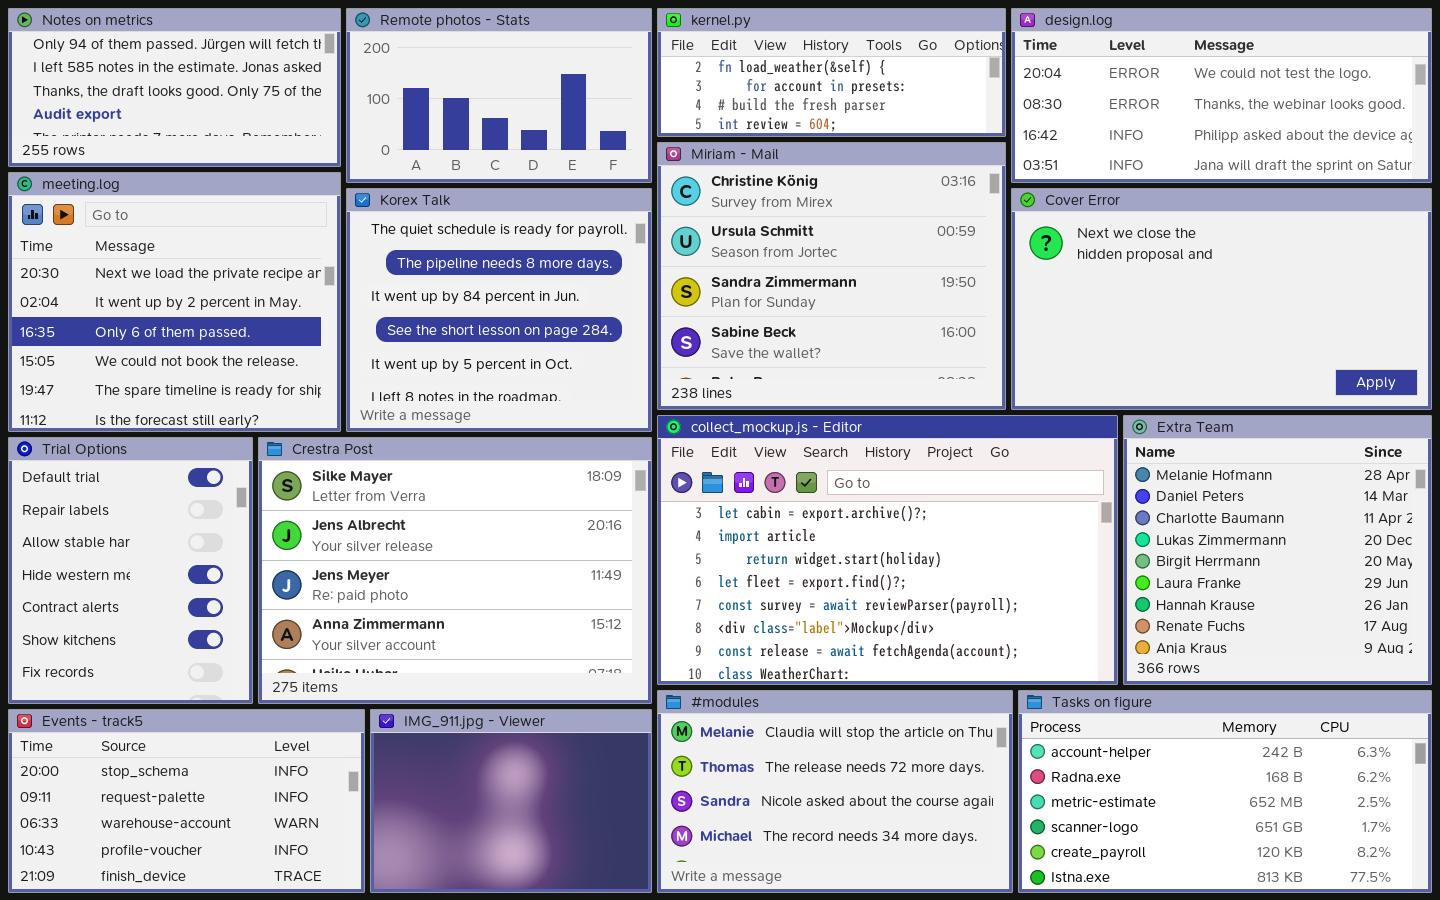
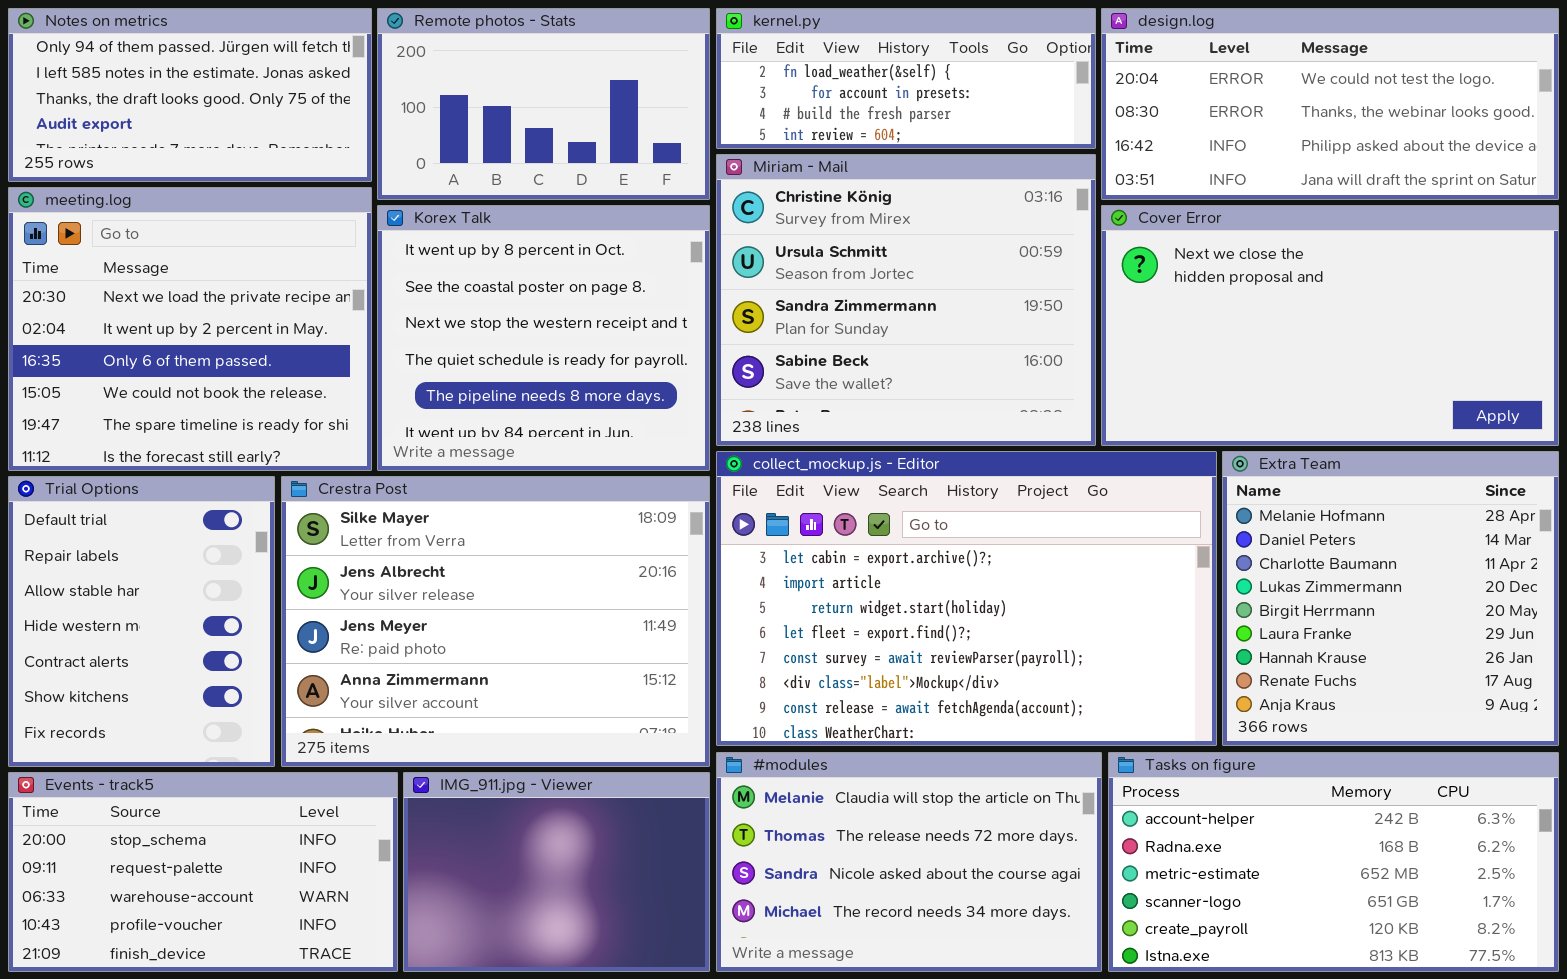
Korex Talk: [346,188,652,432] -> [377,205,710,471], scrolled up 3 rows

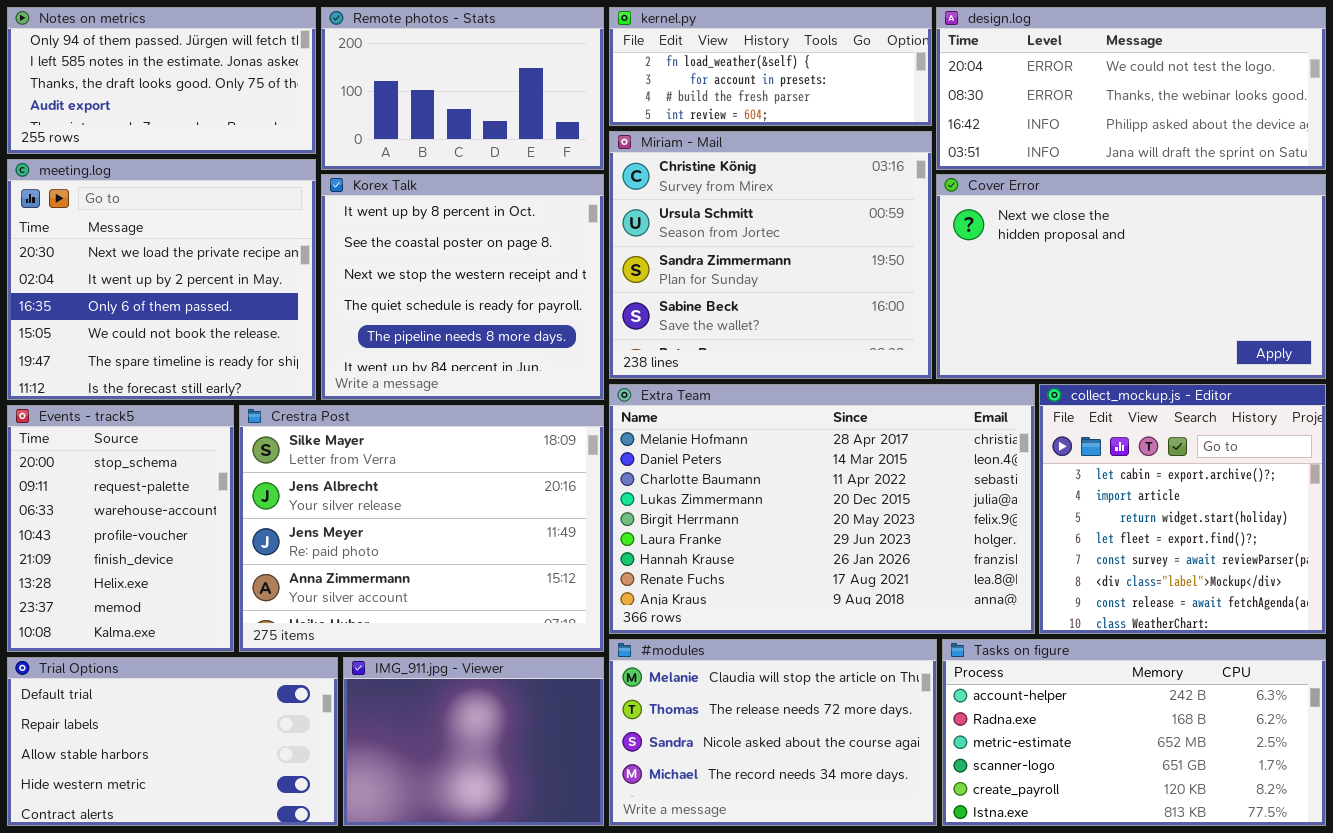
collect_mockup.js - Editor: [716,451,1217,746] -> [1039,384,1326,634], moved, resized
Extra Team: [1222,451,1559,746] -> [609,384,1035,634], moved, resized
Trial Options: [8,476,275,767] -> [7,657,338,826], moved, resized
Events - track5: [8,772,398,972] -> [7,405,234,652], moved, resized

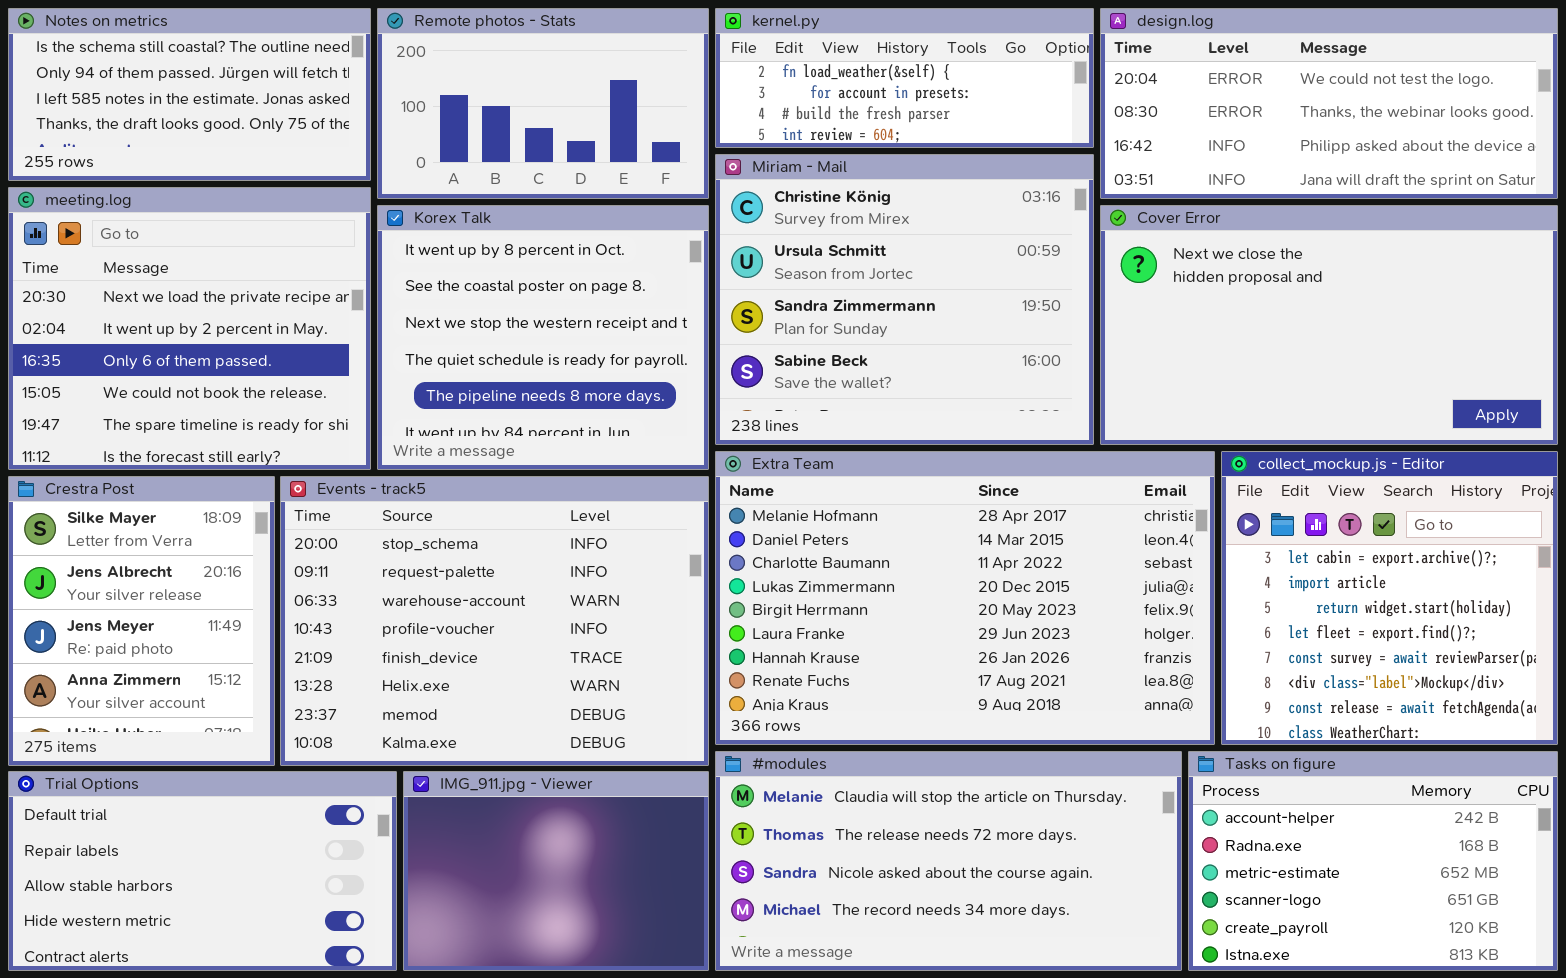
Notes on metrics: [7,7,316,154] -> [8,8,371,181], scrolled up 1 row
Events - track5: [7,405,234,652] -> [280,476,709,766], moved, resized
Crestra Post: [239,405,604,652] -> [8,476,275,766], moved, resized
#modules: [609,639,937,826] -> [715,751,1182,971], resized
Tasks on figure: [942,639,1326,826] -> [1188,751,1558,971], resized

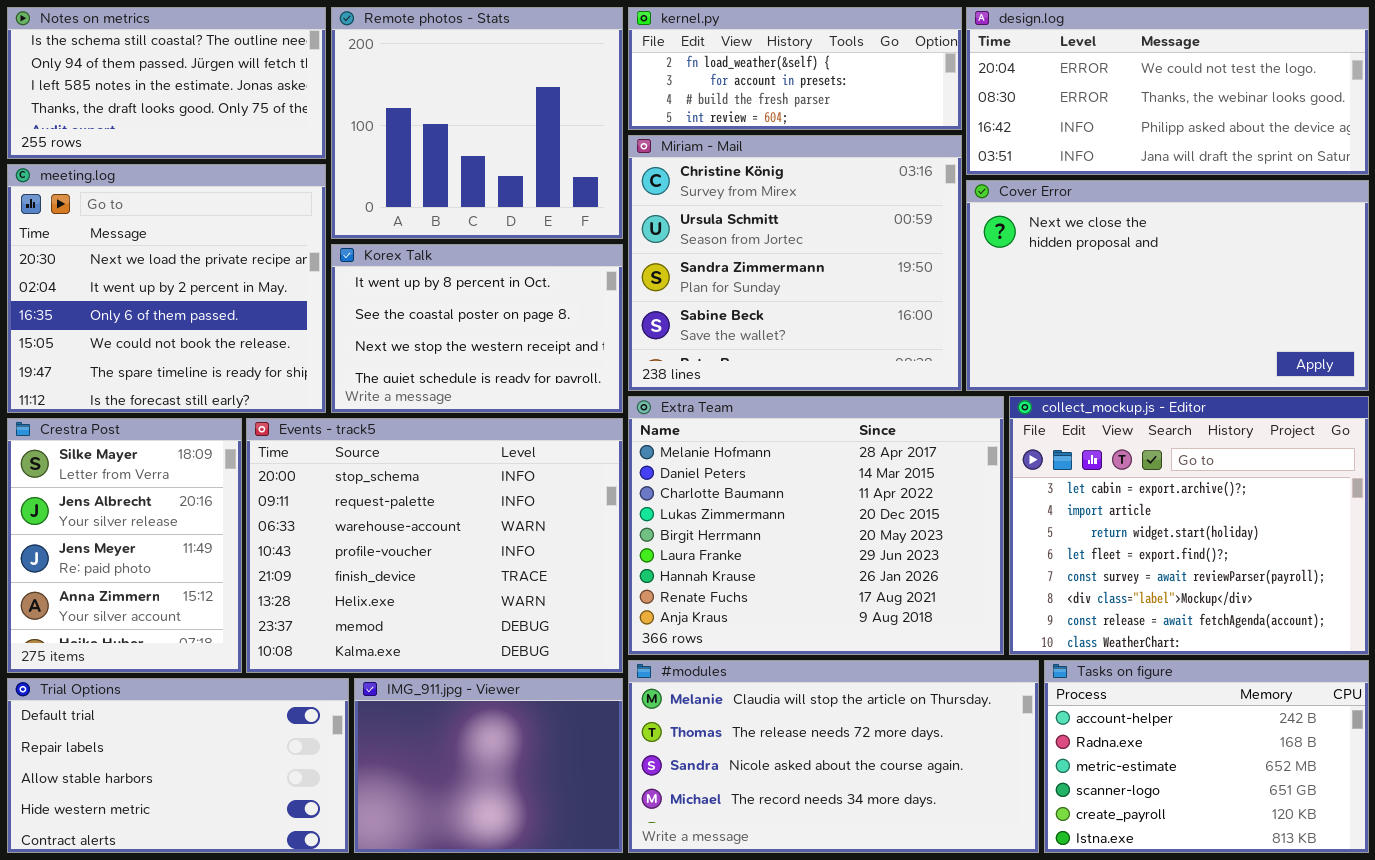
Remote photos - Stats: [377,8,709,199] -> [331,7,623,239], resized
Korex Talk: [377,205,709,470] -> [331,244,623,413], resized
Extra Team: [715,451,1215,745] -> [628,396,1004,655], resized
collect_mockup.js - Editor: [1221,451,1558,745] -> [1009,396,1369,655], resized

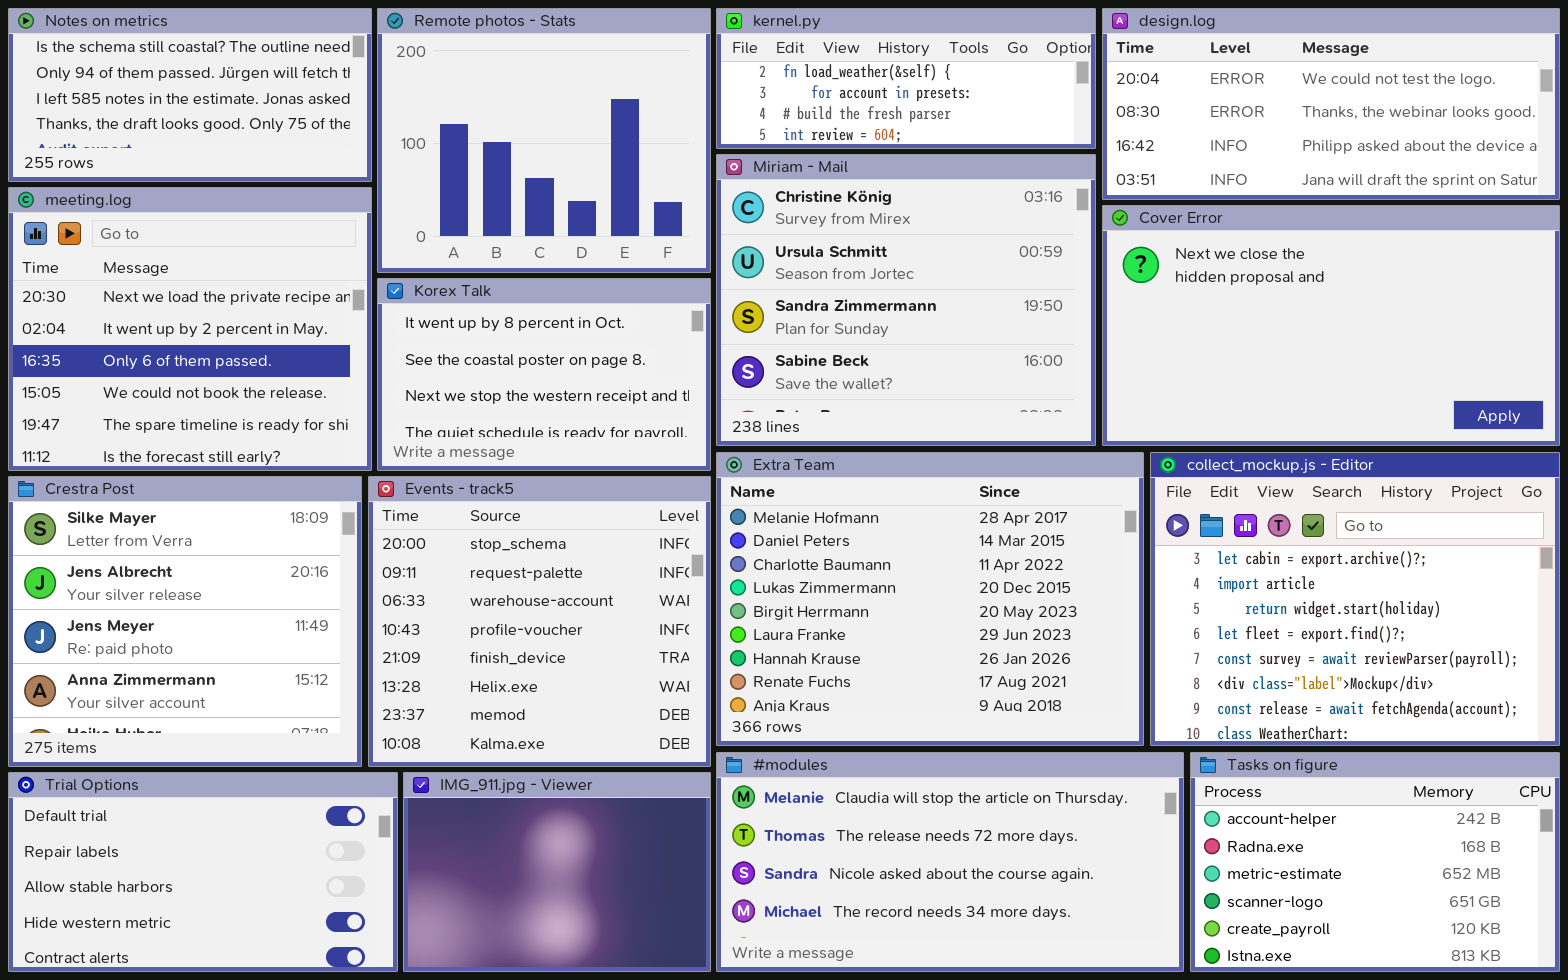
Crestra Post: [7,418,242,673] -> [8,476,362,767], resized
Events - track5: [246,418,623,673] -> [368,476,711,767], resized

